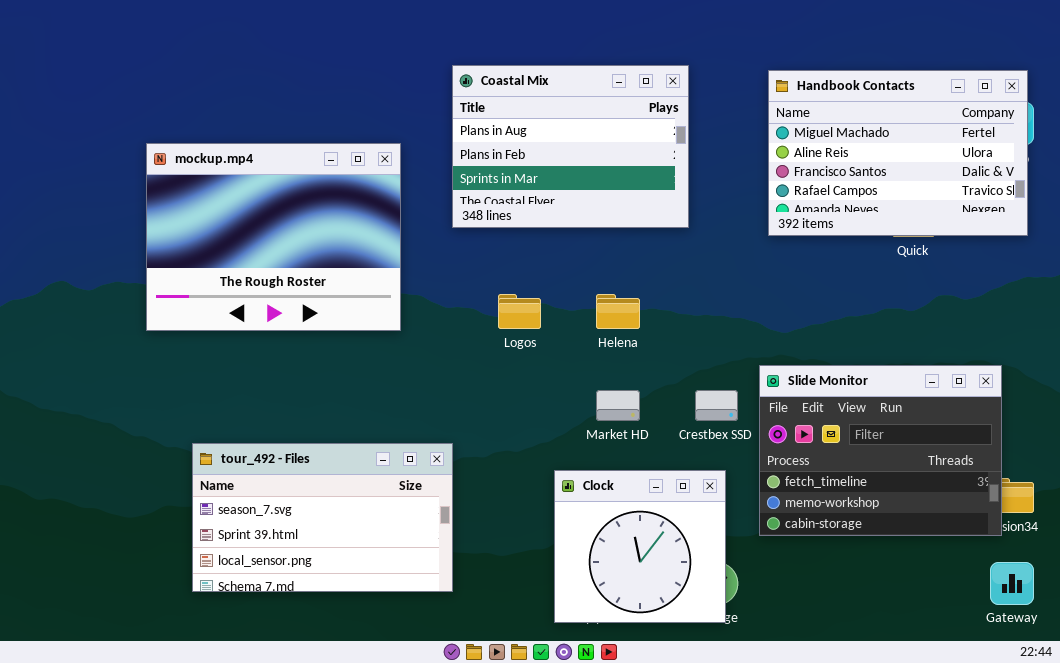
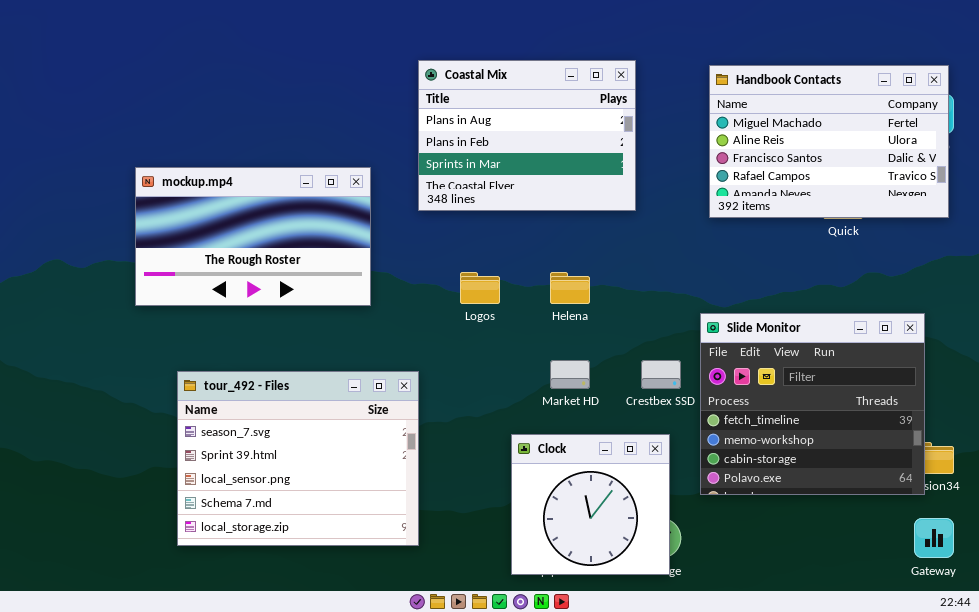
mockup.mp4: [146,143,401,331] -> [135,167,371,306], resized
Slide Monitor: [759,365,1002,536] -> [700,313,925,495], resized
tour_492 - Files: [192,443,453,592] -> [177,371,419,546], resized

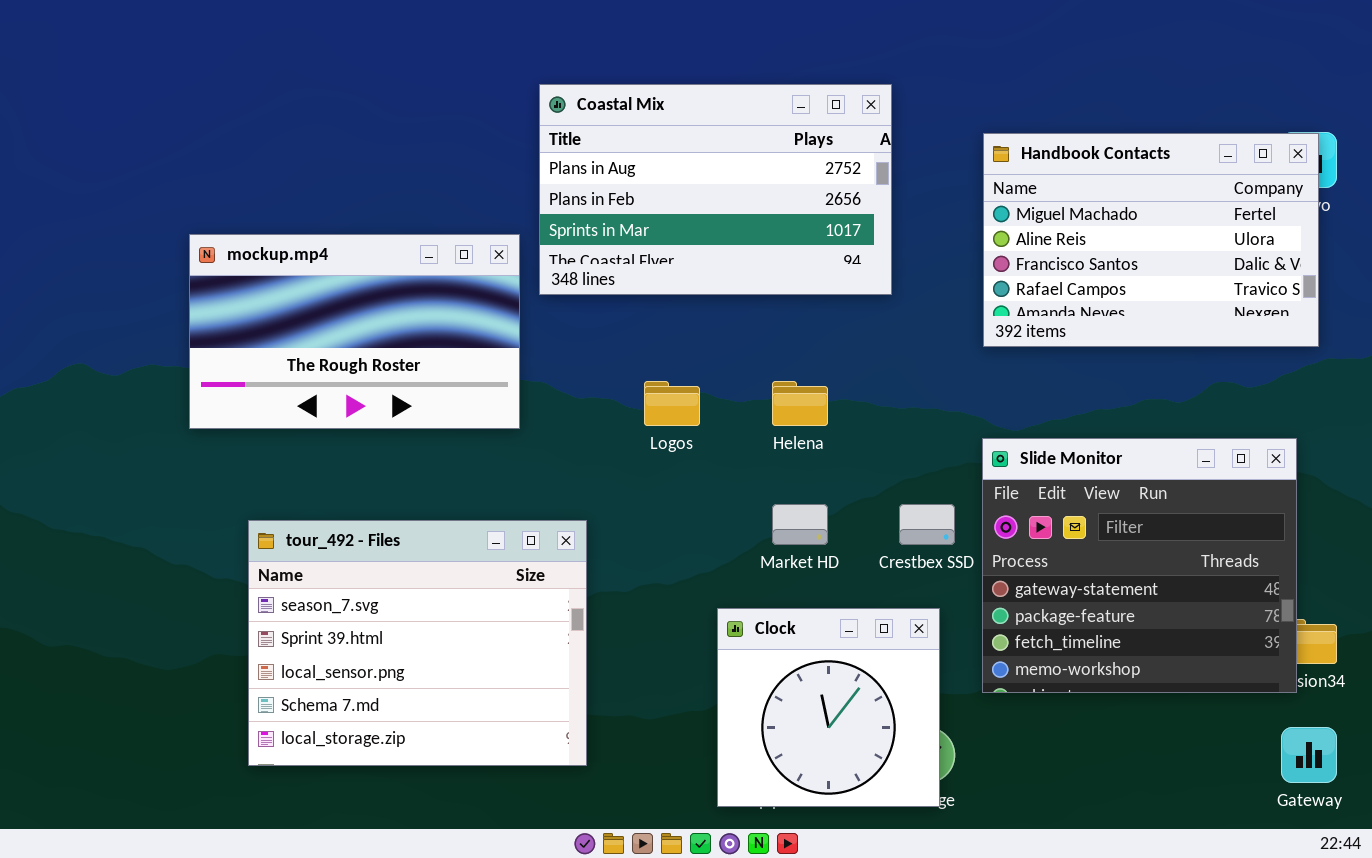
Coastal Mix: [418,60,636,211] -> [539,84,892,295], resized
Handbook Contacts: [709,65,949,218] -> [983,133,1319,347], moved
Slide Monitor: [700,313,925,495] -> [982,438,1297,693], scrolled up 2 rows

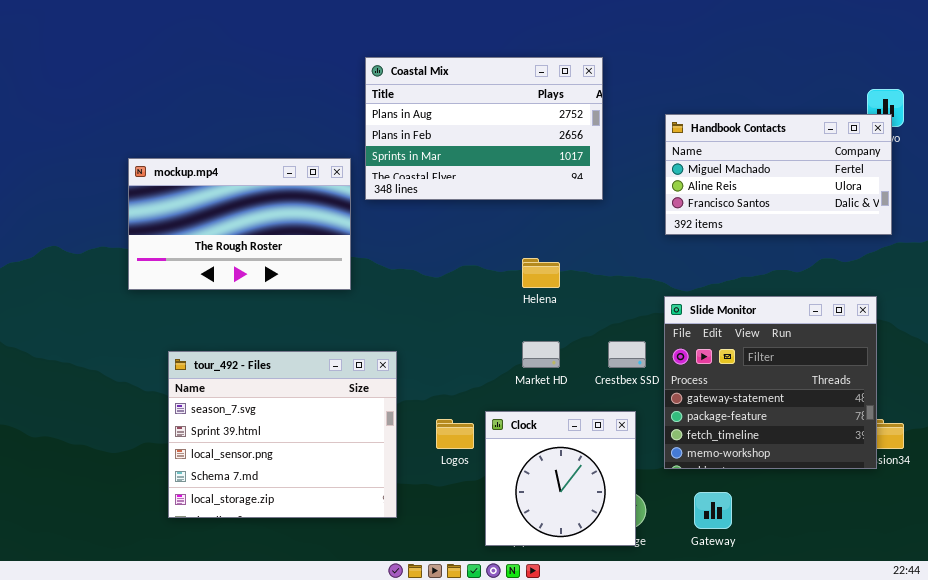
Handbook Contacts: [983,133,1319,347] -> [665,114,892,235], resized
Logos: [644,381,700,426] -> [436,419,474,449], moved
Gateway: [1281,727,1337,783] -> [694,492,732,529], moved

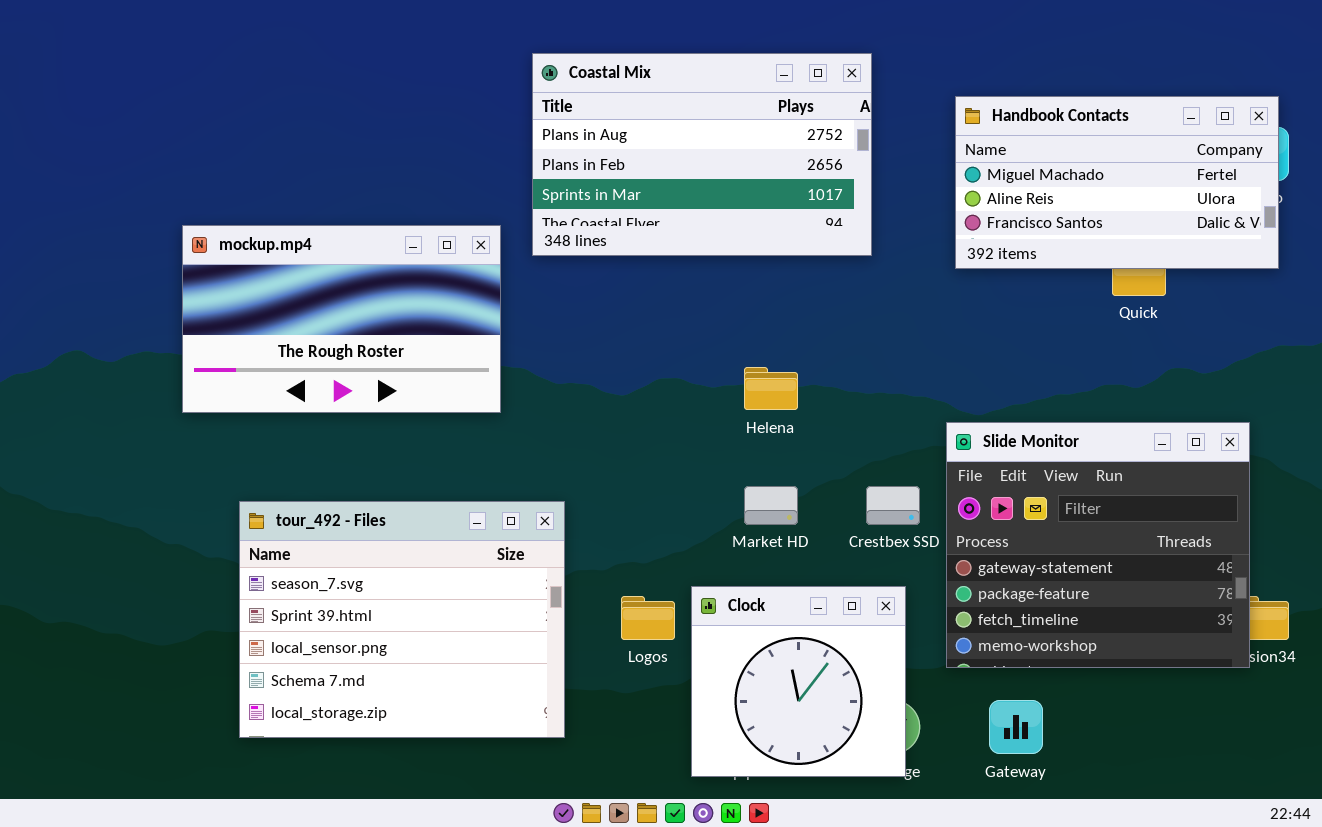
Coastal Mix: [365,57,603,200] -> [532,53,872,256], moved
Handbook Contacts: [665,114,892,235] -> [955,96,1279,269], moved

